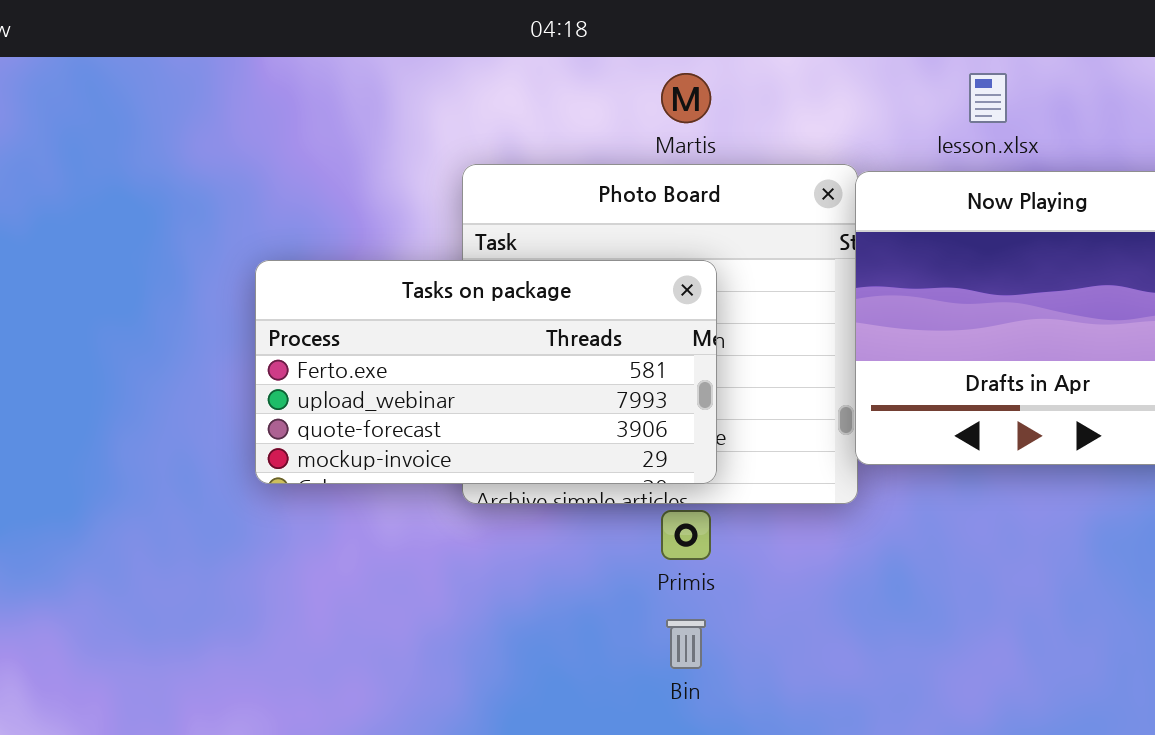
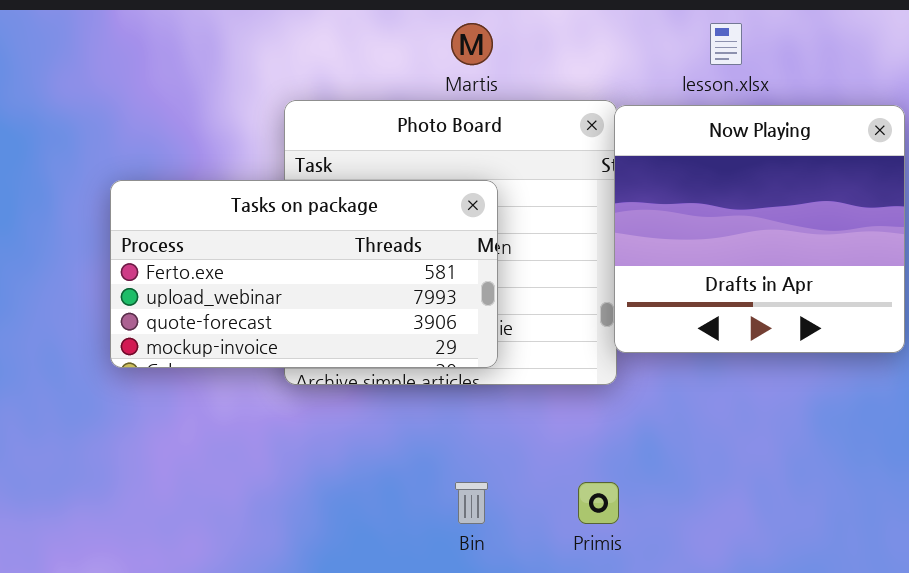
Primis: [661,510,711,560] -> [578,482,619,524], moved

